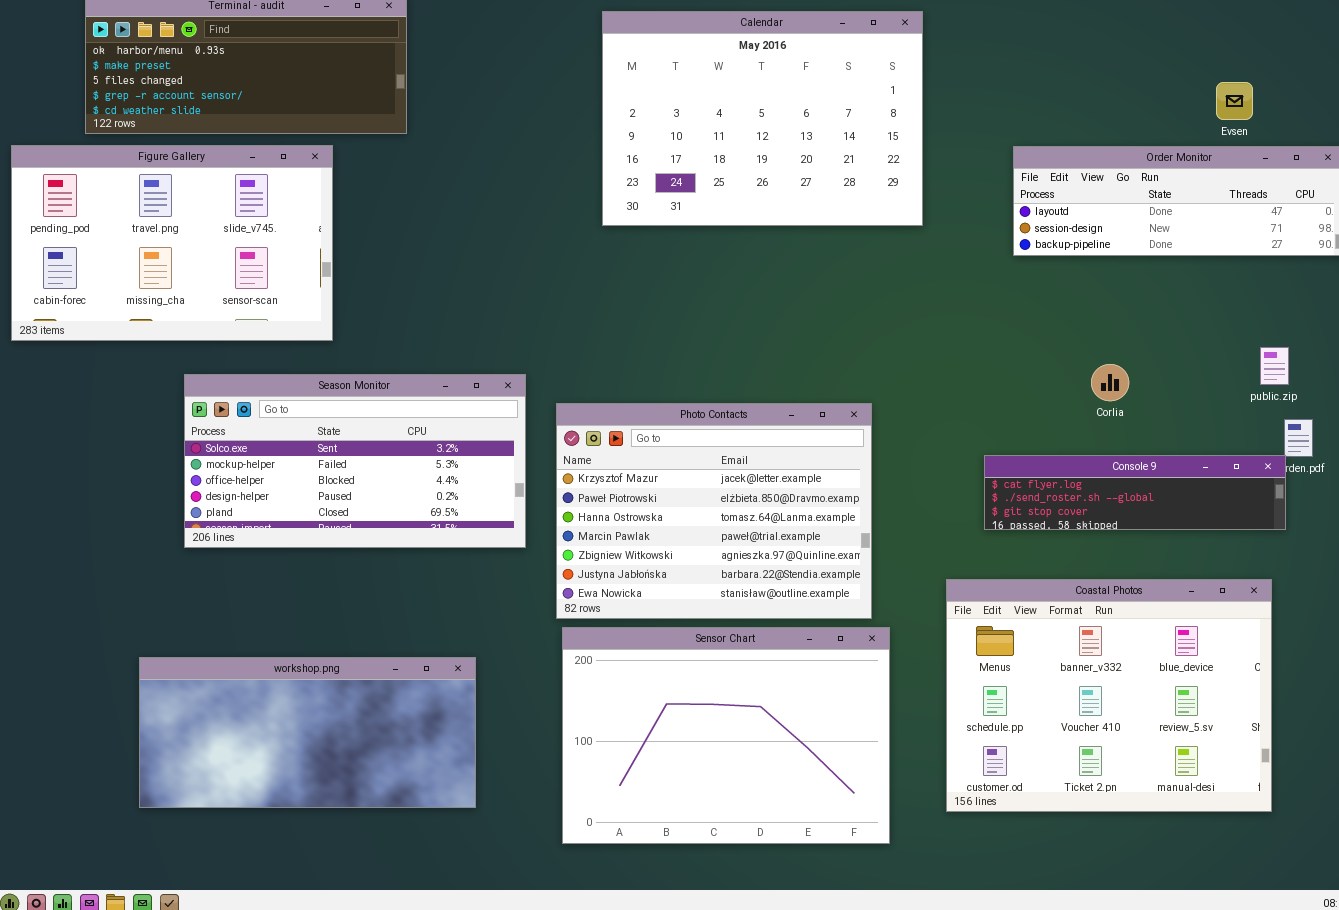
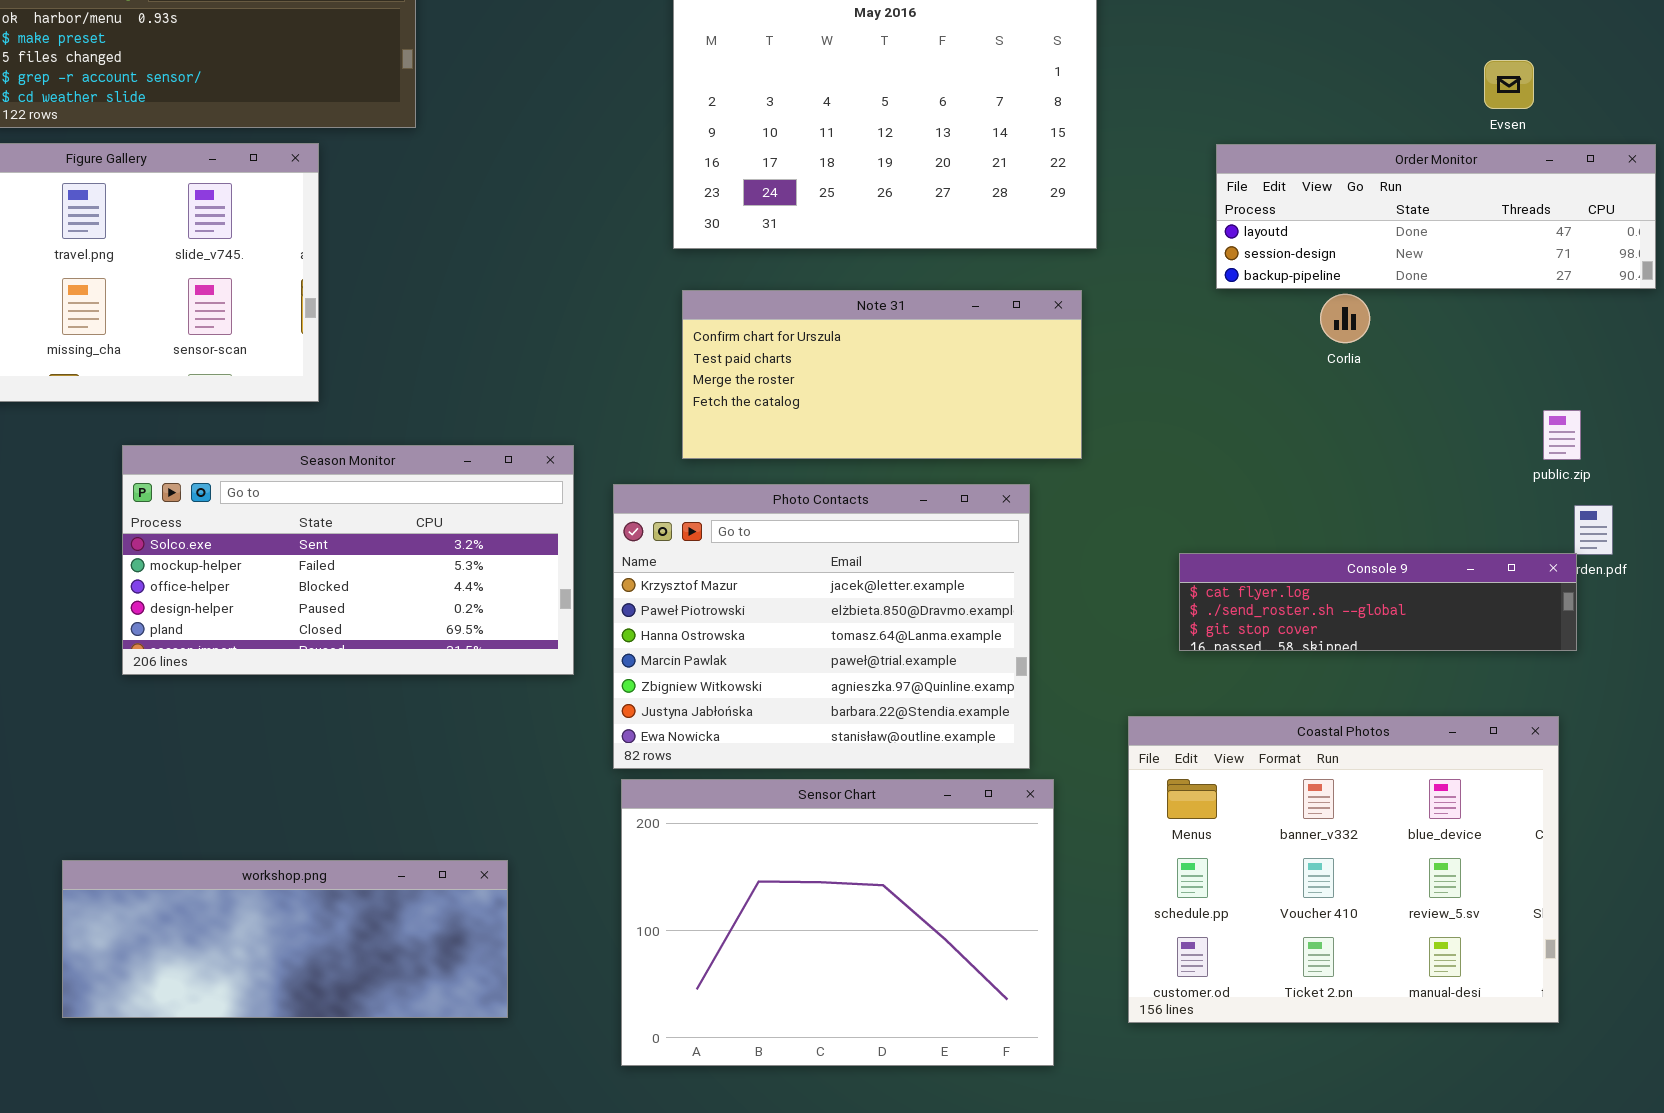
Note 31: none -> [682,290,1082,459], opened
Corlia: [1091,364,1129,401] -> [1320,294,1370,343], moved
workshop.png: [139,657,476,808] -> [62,860,508,1018], resized

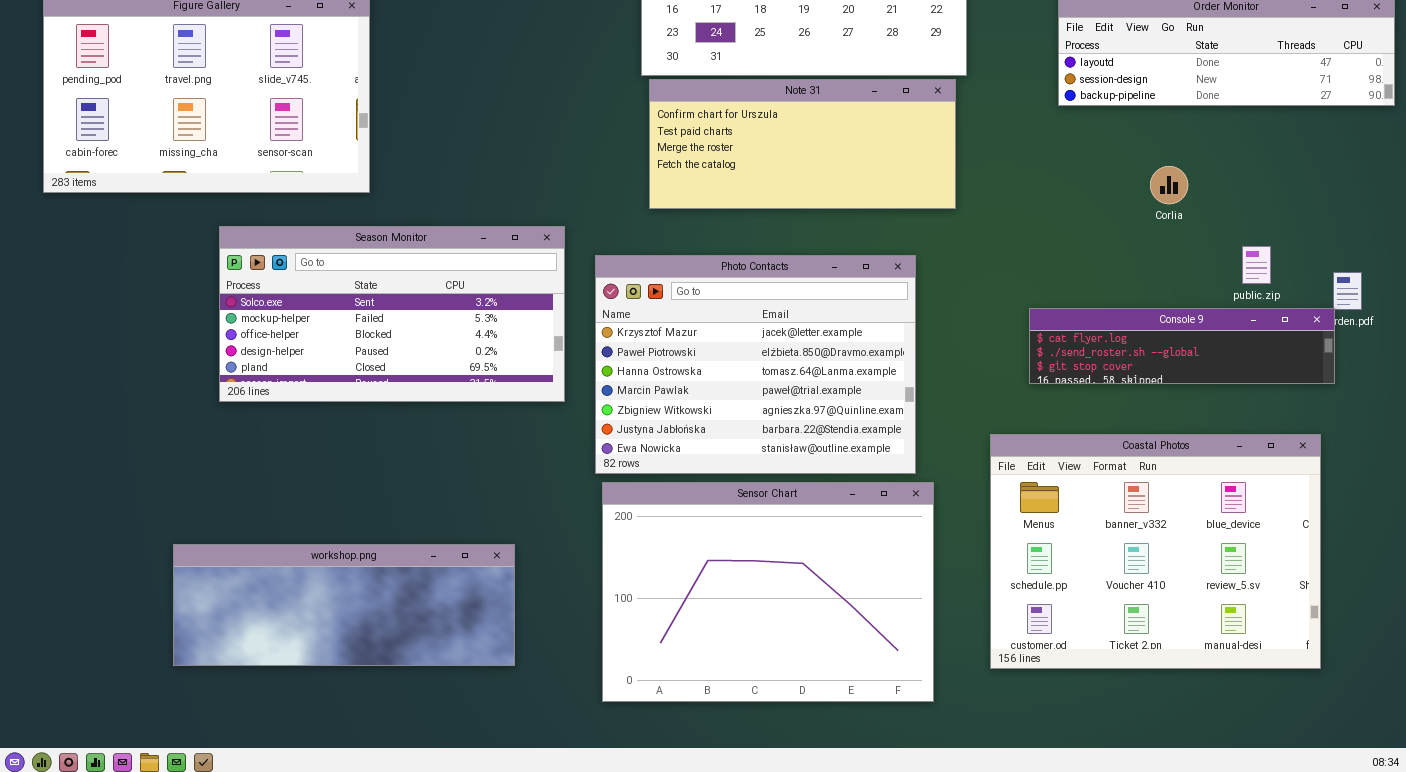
Note 31: [682,290,1082,459] -> [649,79,956,209], moved
Corlia: [1320,294,1370,343] -> [1150,166,1188,204], moved
public.zip: [1543,410,1581,460] -> [1242,246,1271,284], moved

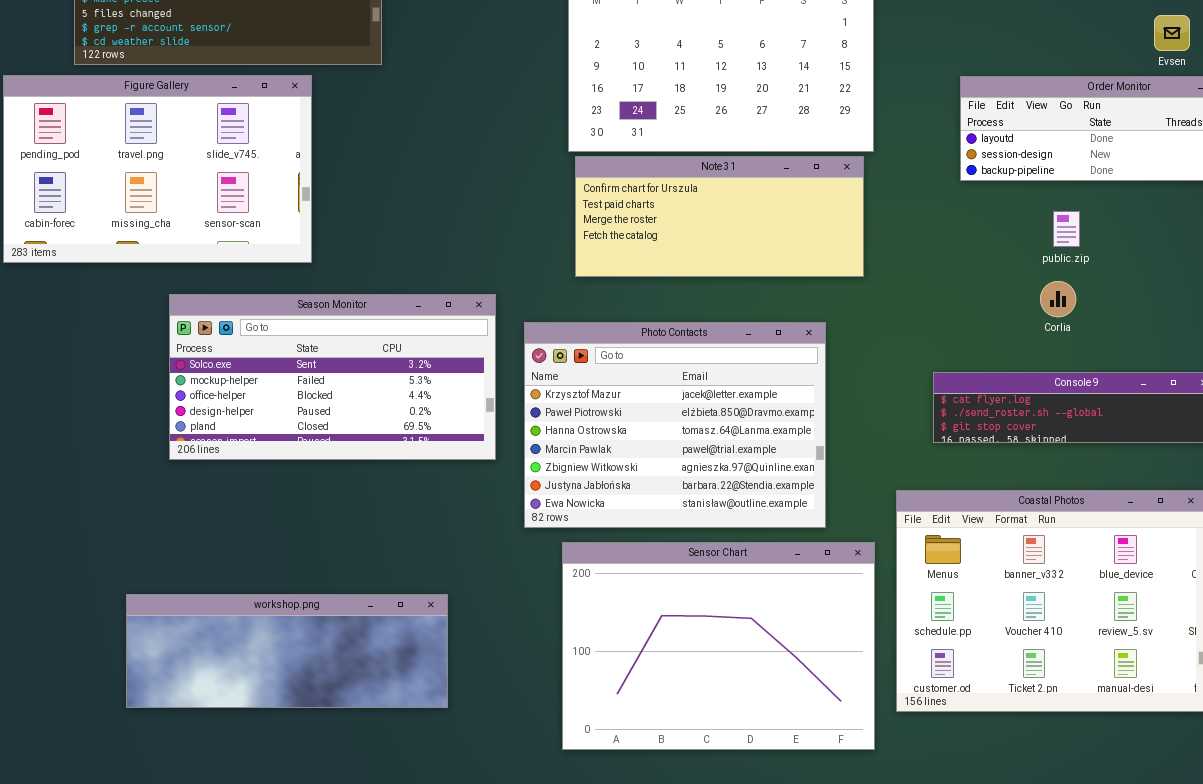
Corlia: [1150,166,1188,204] -> [1040,281,1076,317], moved
public.zip: [1242,246,1271,284] -> [1053,211,1080,247], moved
Sensor Chart: [602,482,934,702] -> [562,542,875,750], moved

